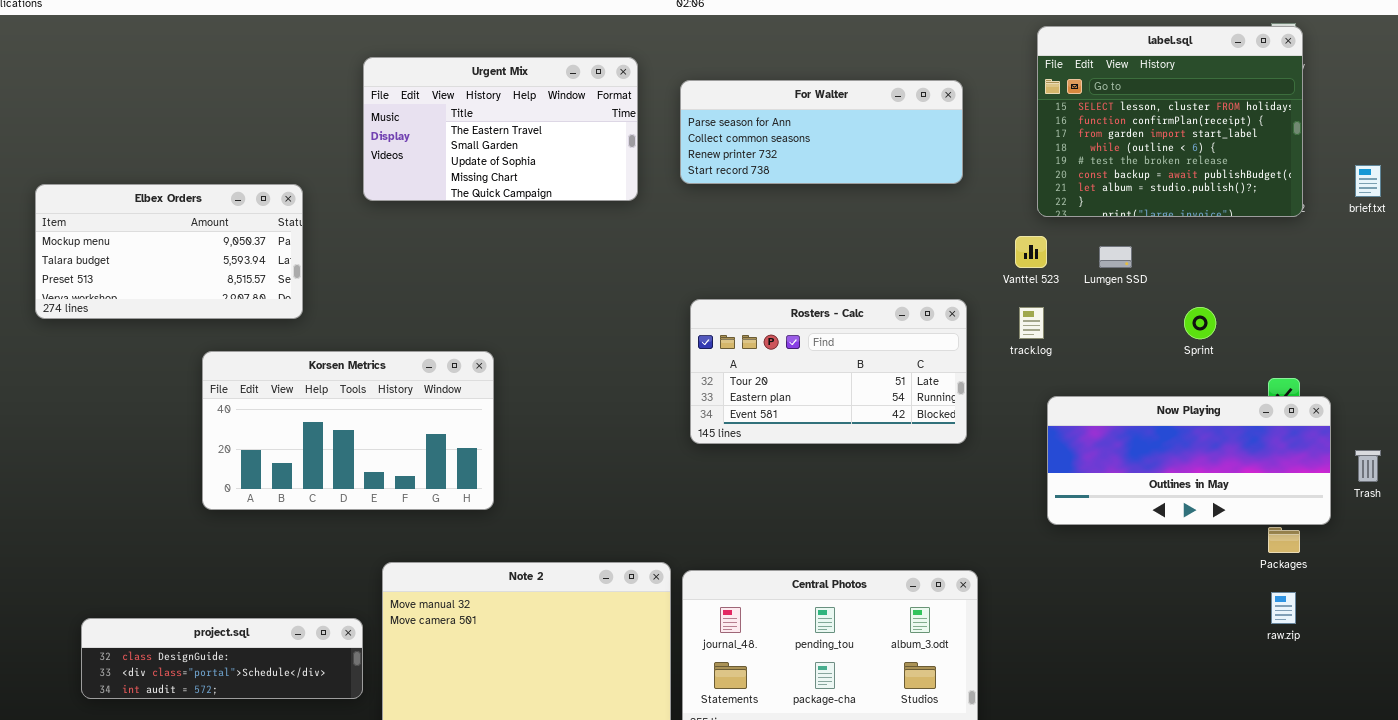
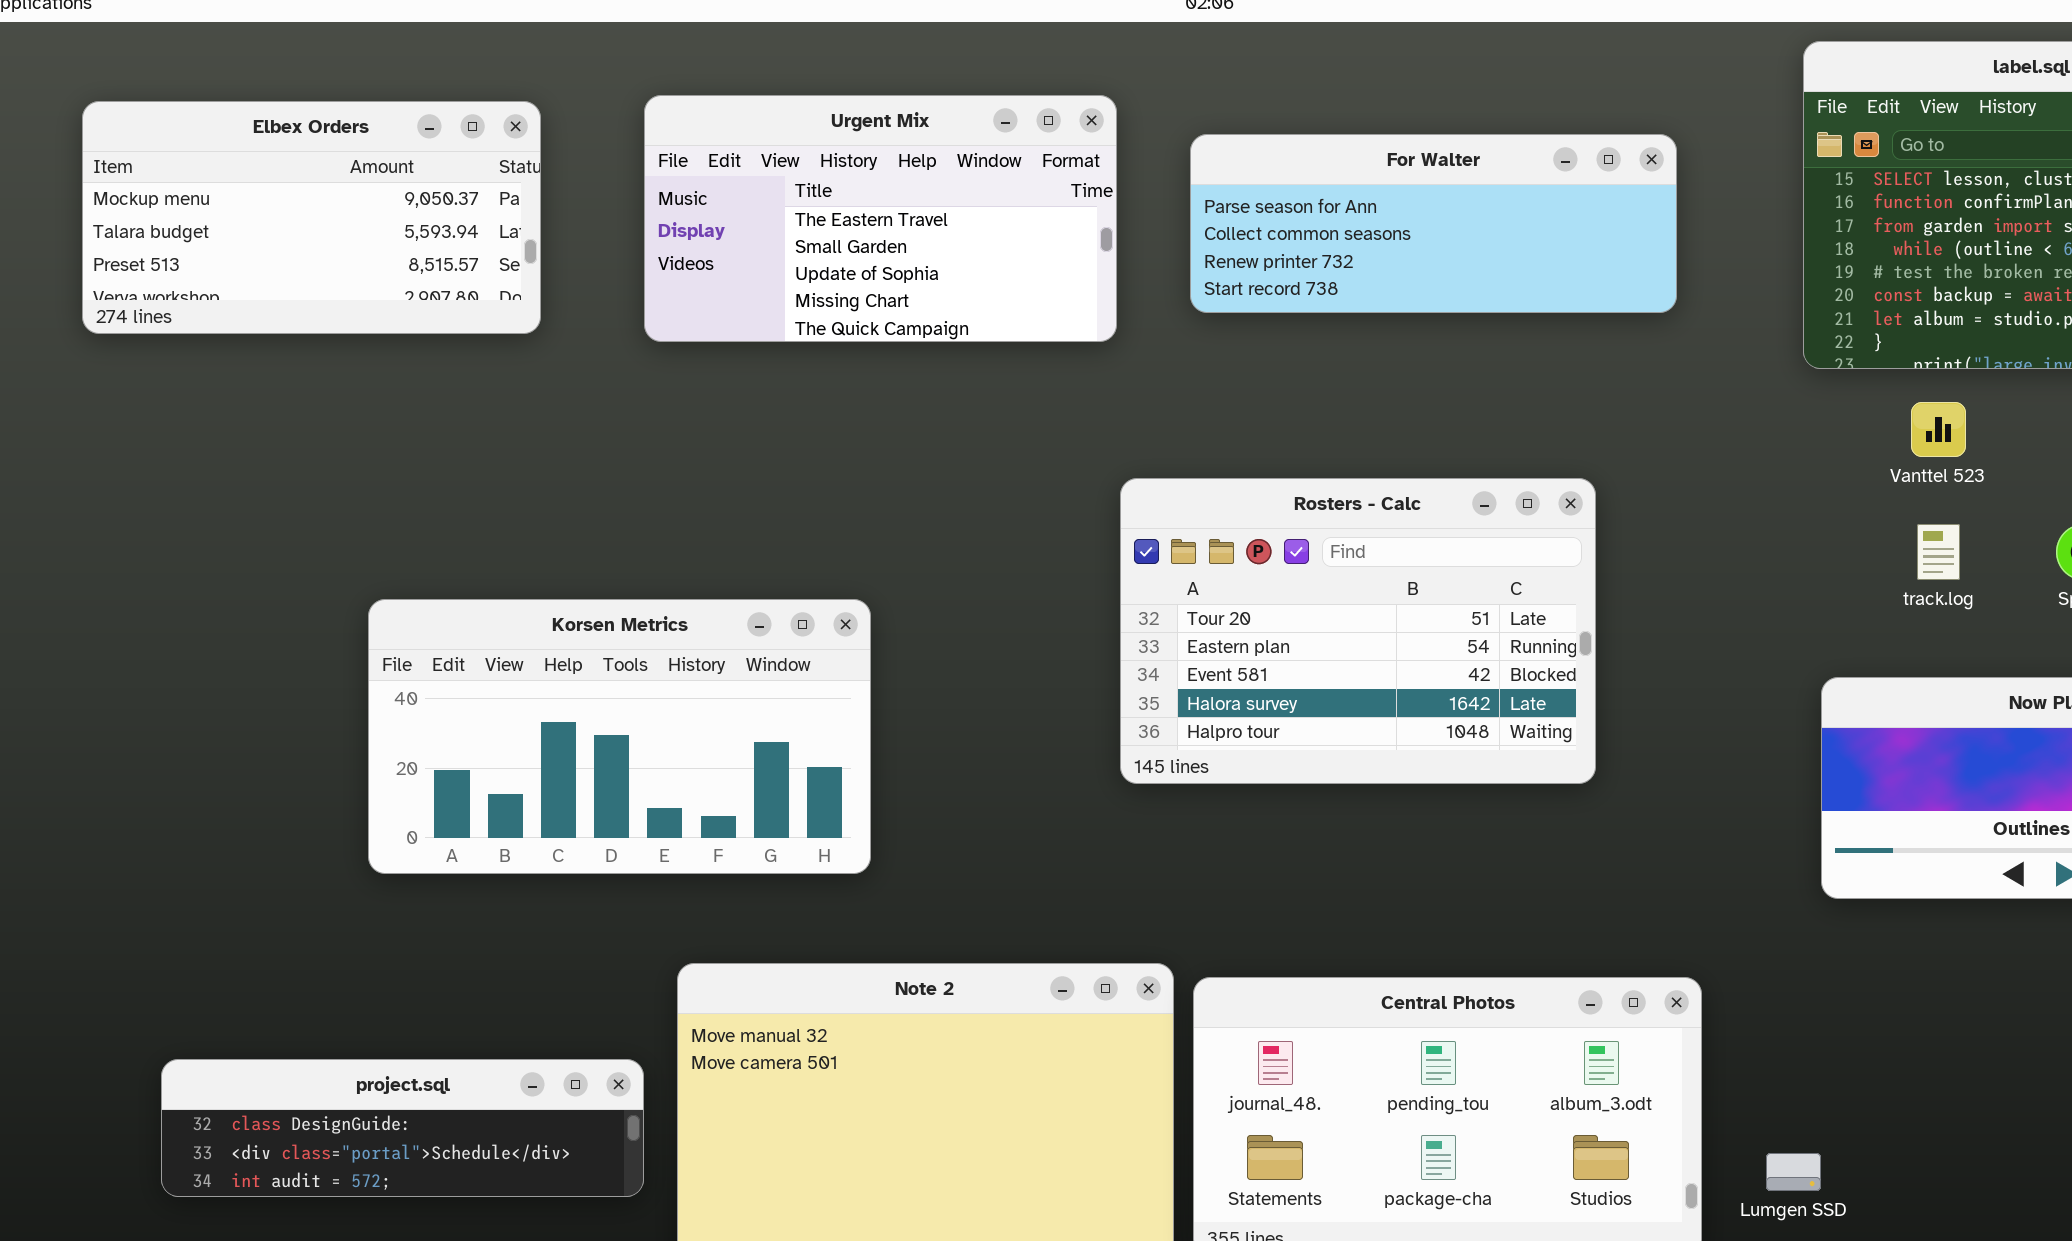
Elbex Orders: [35,184,303,319] -> [82,101,541,334], moved
Vanttel 523: [1015,236,1047,268] -> [1911,402,1966,457], moved
Lumgen SSD: [1099,246,1132,268] -> [1766,1153,1821,1191], moved
Rosters - Calc: [690,299,967,444] -> [1120,478,1596,784], moved, resized
track.log: [1019,307,1044,339] -> [1917,524,1960,580], moved

